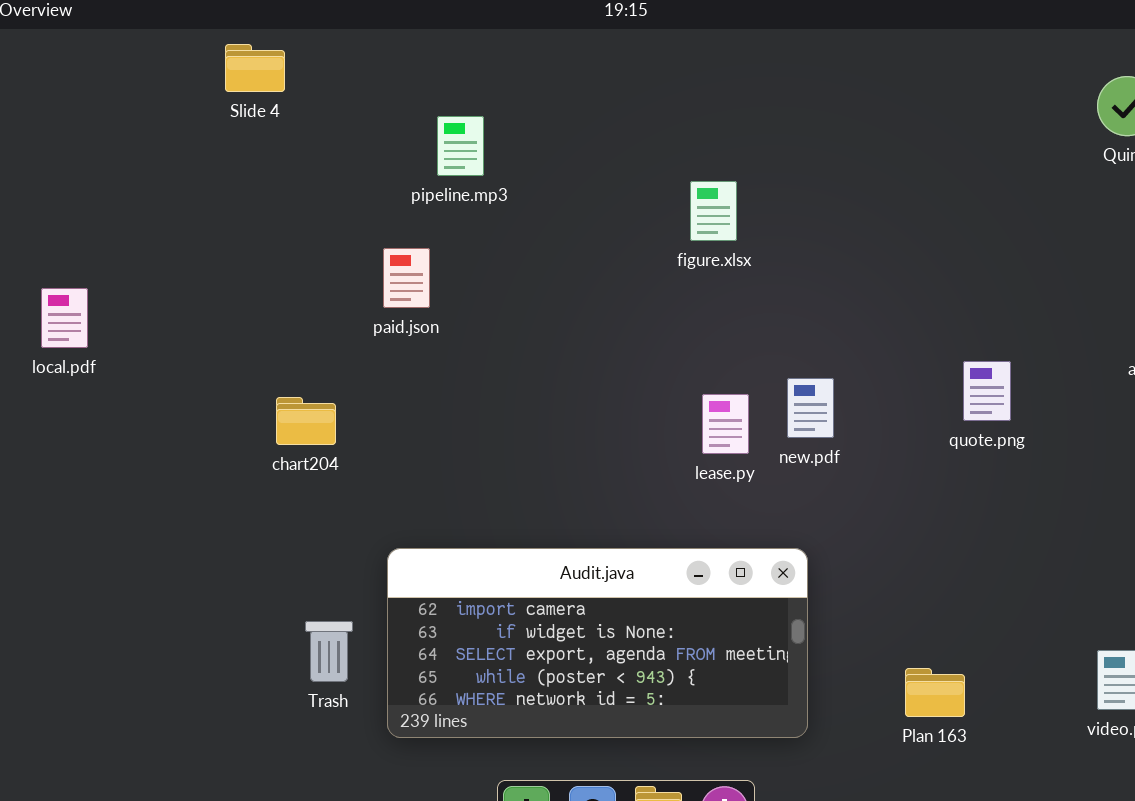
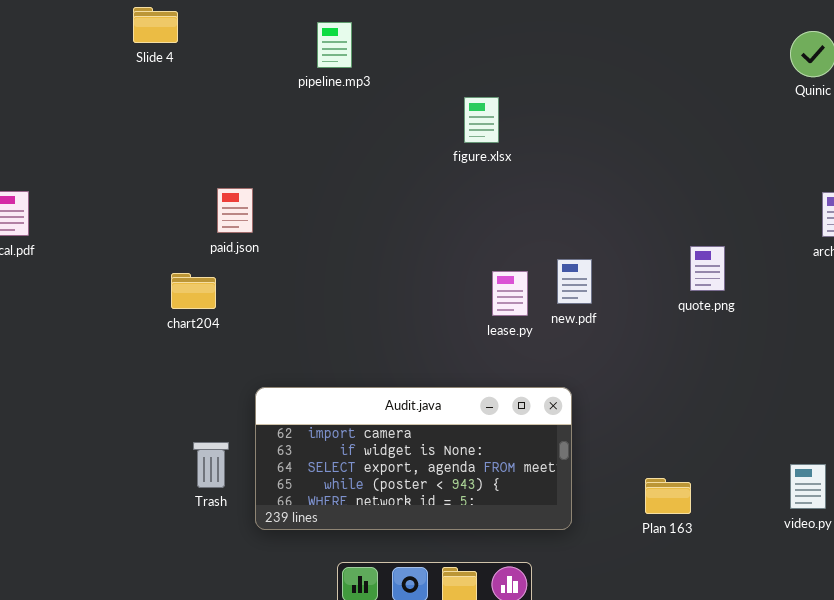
pipeline.mp3: [437,116,484,176] -> [317,22,352,68], moved
figure.xlsx: [690,181,737,241] -> [464,97,499,143], moved
paid.json: [383,248,430,308] -> [217,188,253,233], moved

